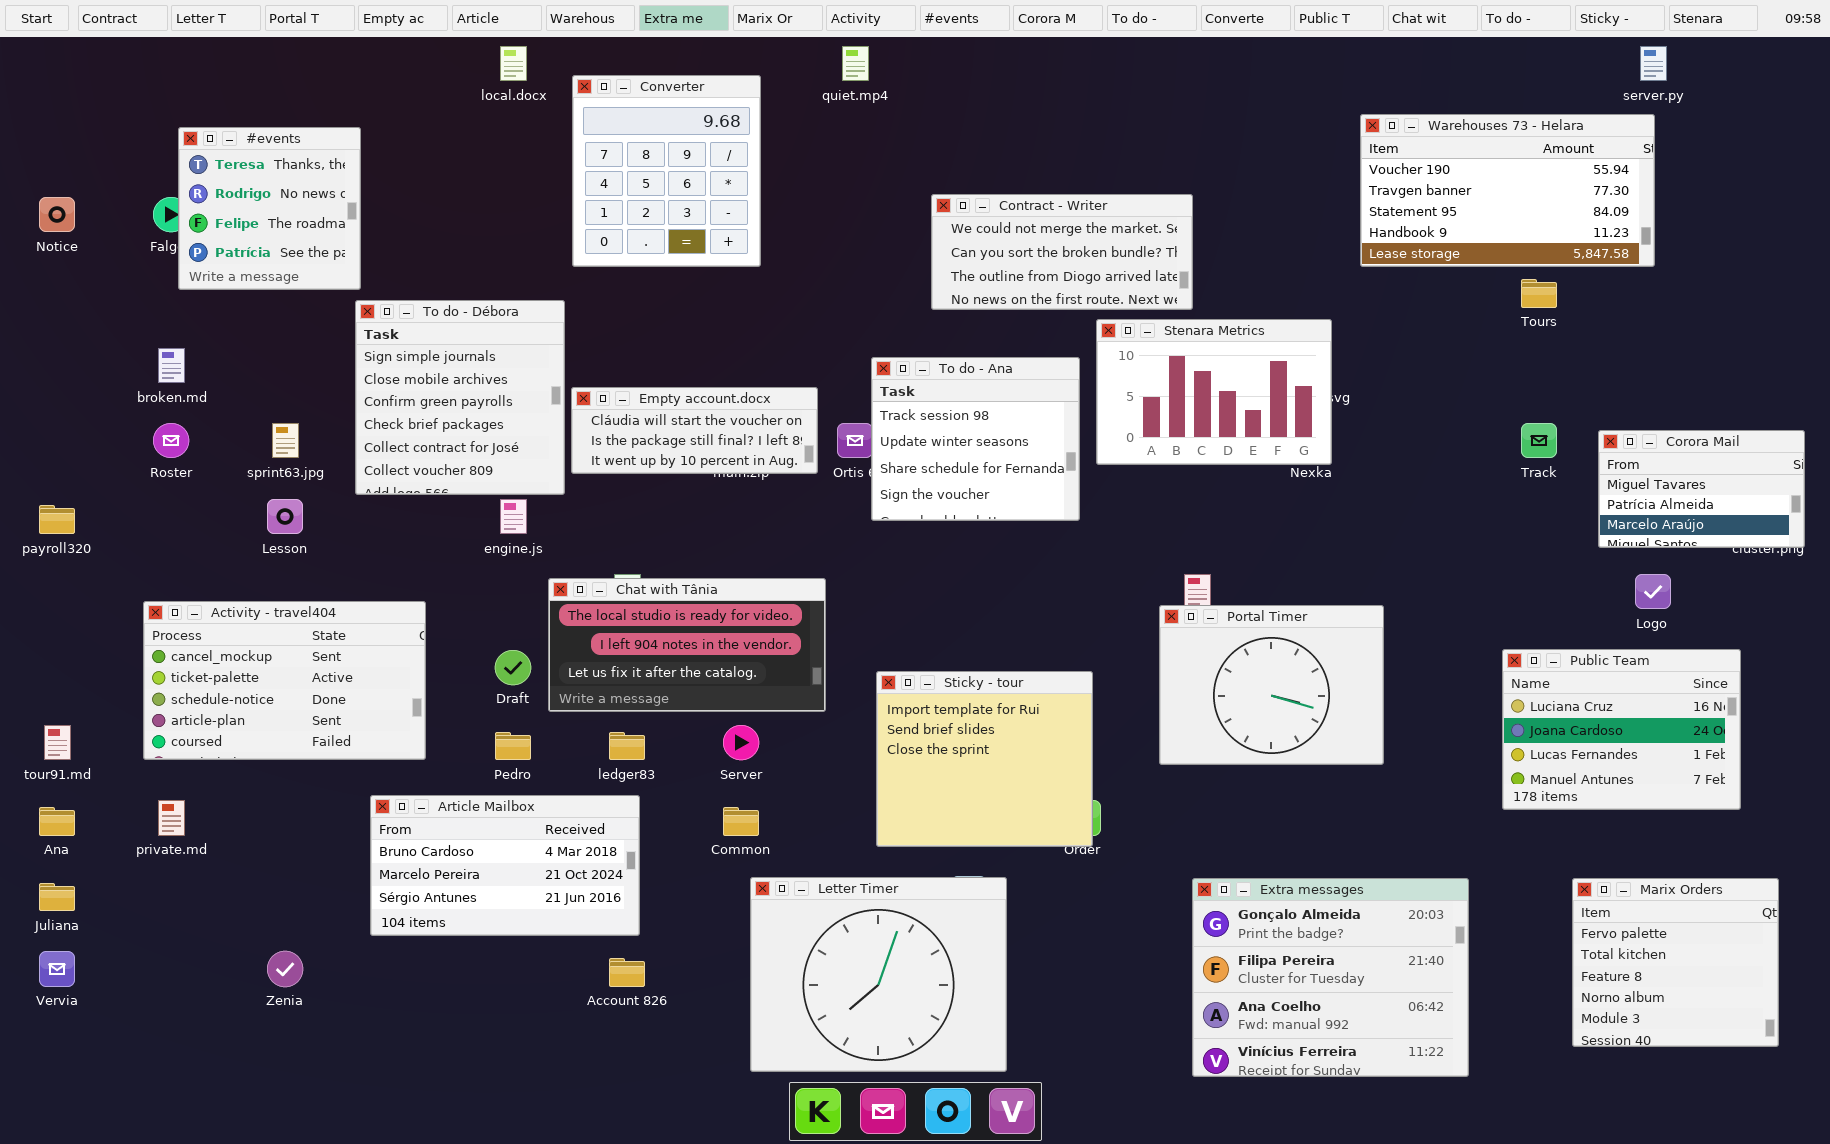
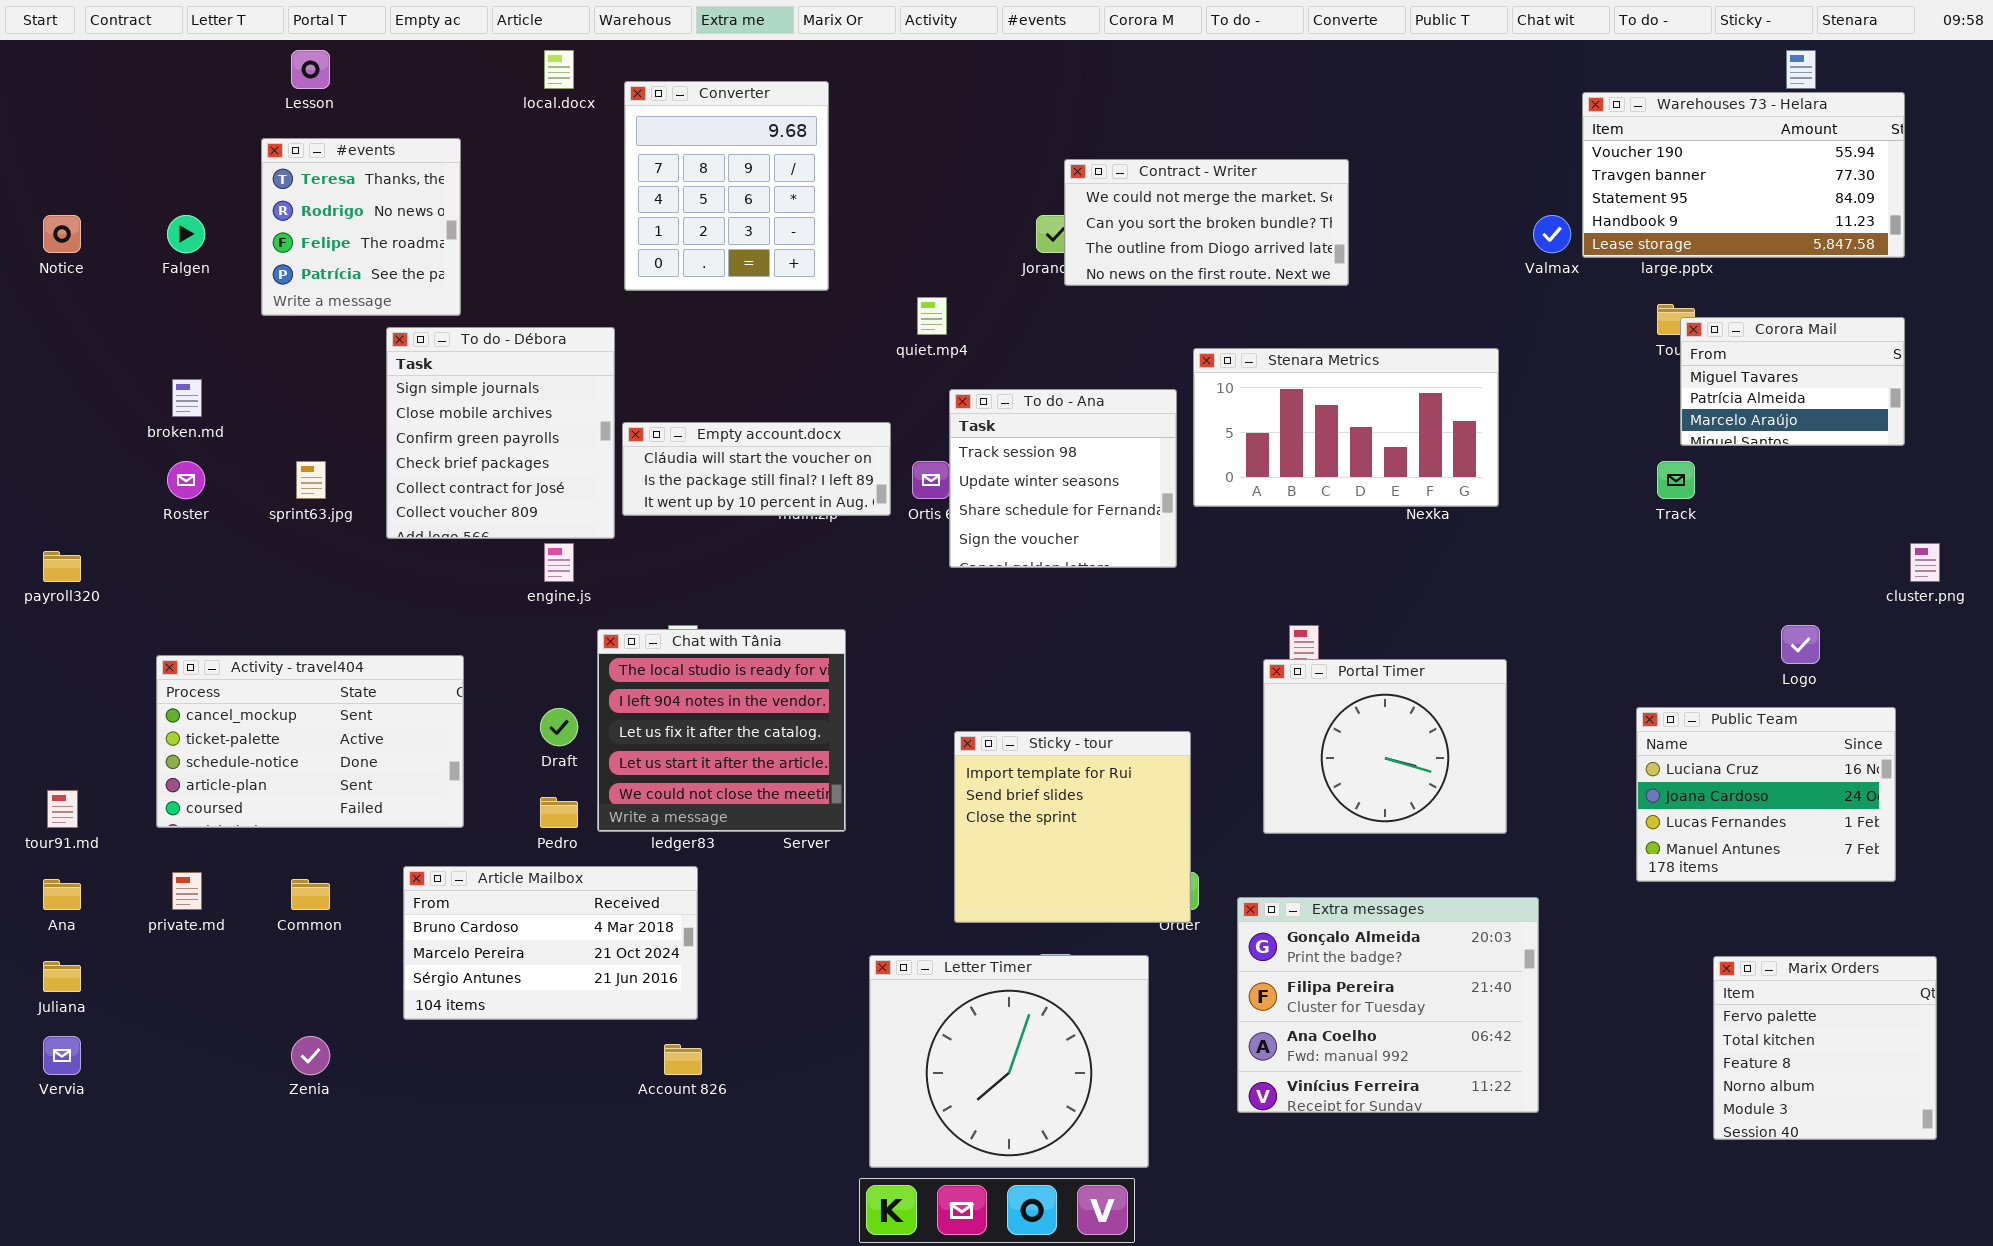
quiet.mp4: [842,46,869,81] -> [917,297,947,335], moved
Warehouses 73 - Helara: [1360,114,1655,267] -> [1582,92,1905,258], moved
#events: [178,127,361,290] -> [261,138,461,316], moved
Contract - Writer: [931,194,1193,310] -> [1064,159,1349,286], moved
Stenara Metrics: [1096,319,1332,465] -> [1193,348,1499,507], resized
Corora Mail: [1598,430,1805,548] -> [1680,317,1905,446], moved
Lesson: [267,499,303,534] -> [291,50,330,89], moved
Chat with Tânia: [548,578,826,712] -> [597,629,846,832], resized
Common: [723,807,759,836] -> [291,879,330,910], moved
Letter Timer: [750,877,1007,1072] -> [869,955,1149,1168], moved
Extra messages: [1192,878,1469,1077] -> [1237,897,1539,1113], moved

